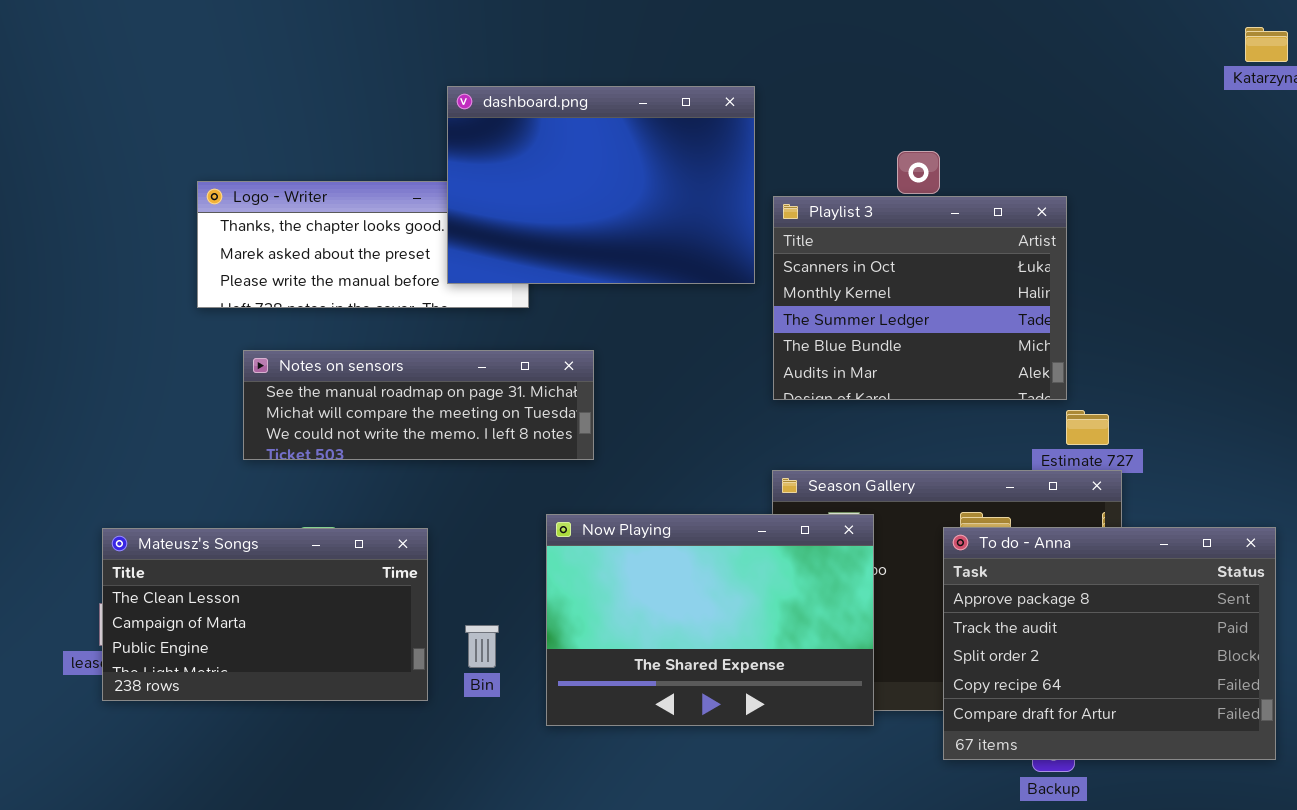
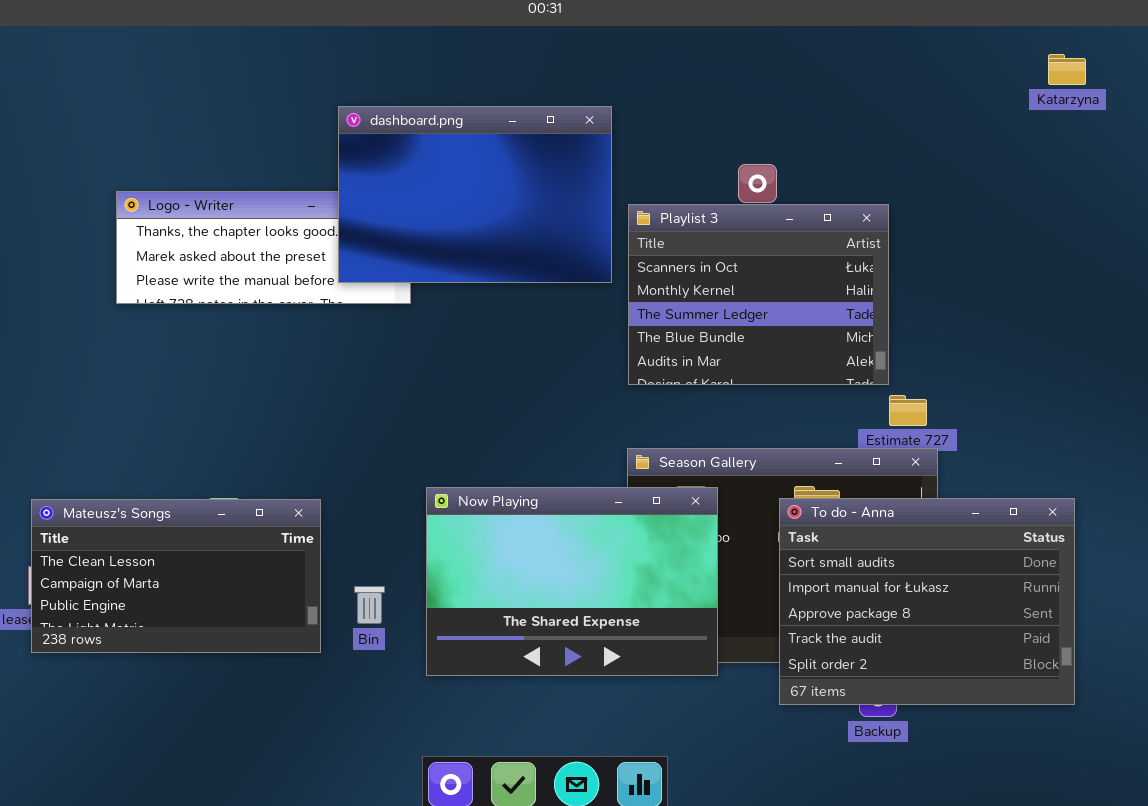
Notes on sensors: [243,350,594,460] -> none, closed
To do - Anna: [943,527,1276,760] -> [779,498,1075,705], scrolled up 2 rows

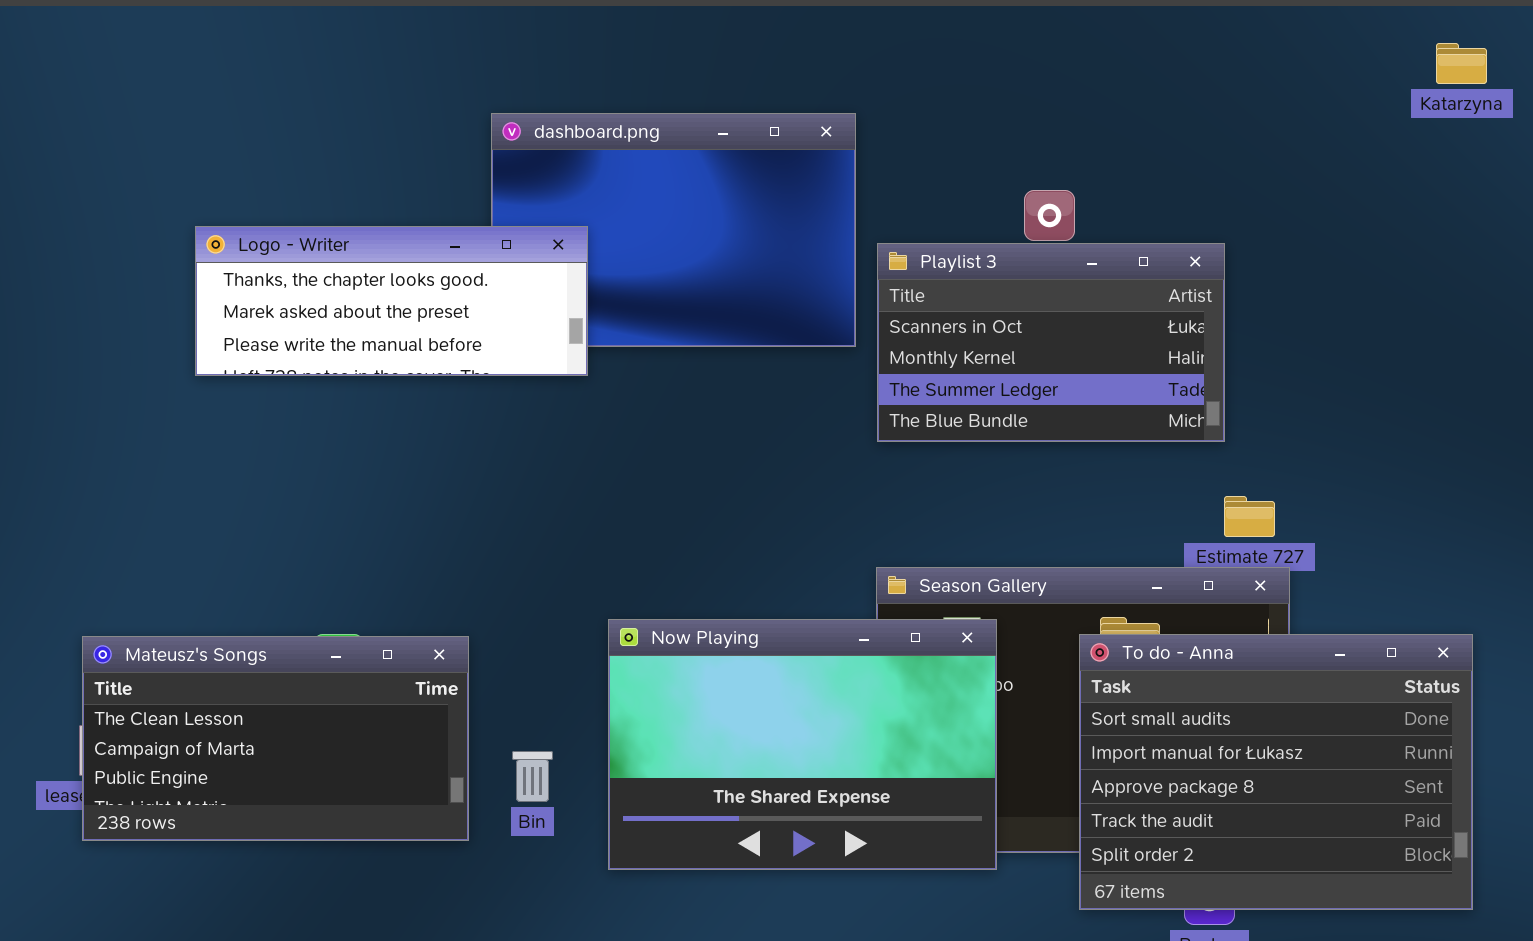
Logo - Writer: [116,191,411,304] -> [195,226,588,376], raised
Playlist 3: [628,204,889,385] -> [877,243,1225,442], resized

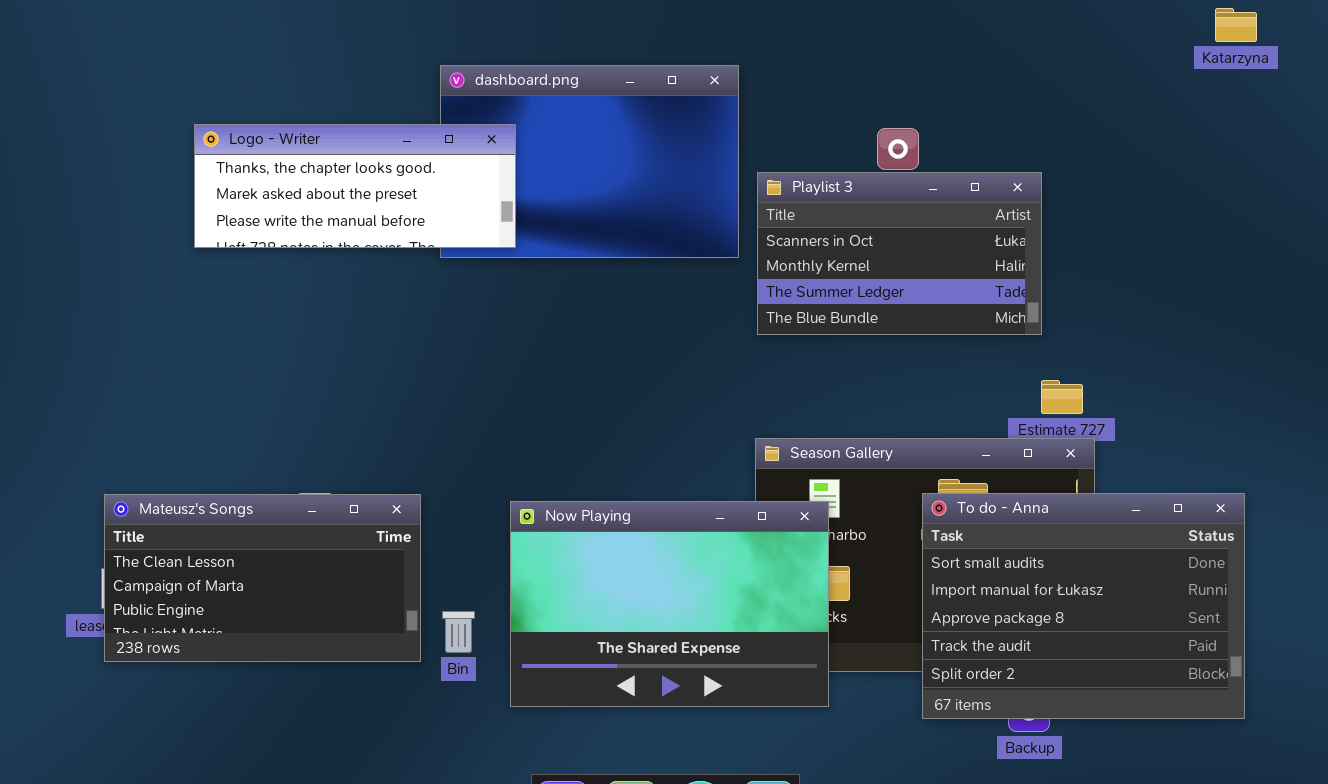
Logo - Writer: [195,226,588,376] -> [194,124,516,248], moved
Now Playing: [608,619,997,870] -> [510,501,829,707], moved
Bin: [512,751,553,802] -> [442,611,475,653], moved

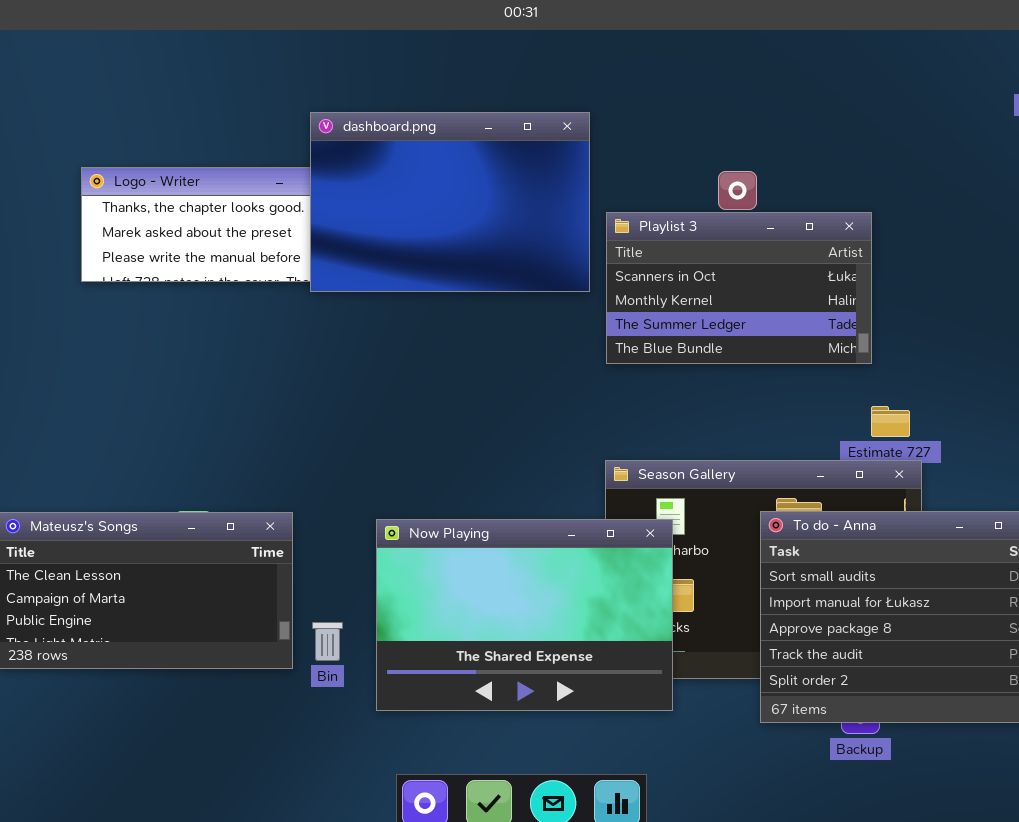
dashboard.png: [440,65,739,258] -> [310,112,590,292], raised

